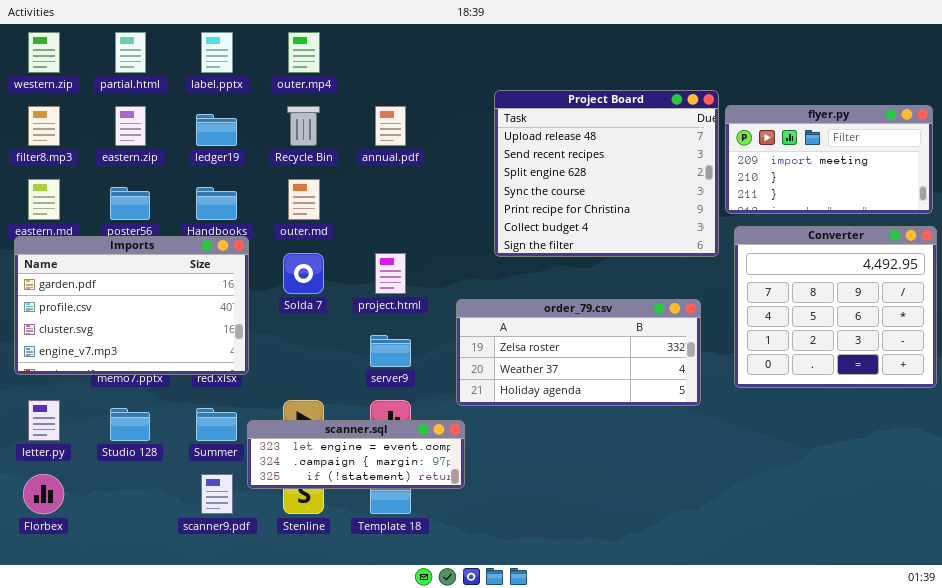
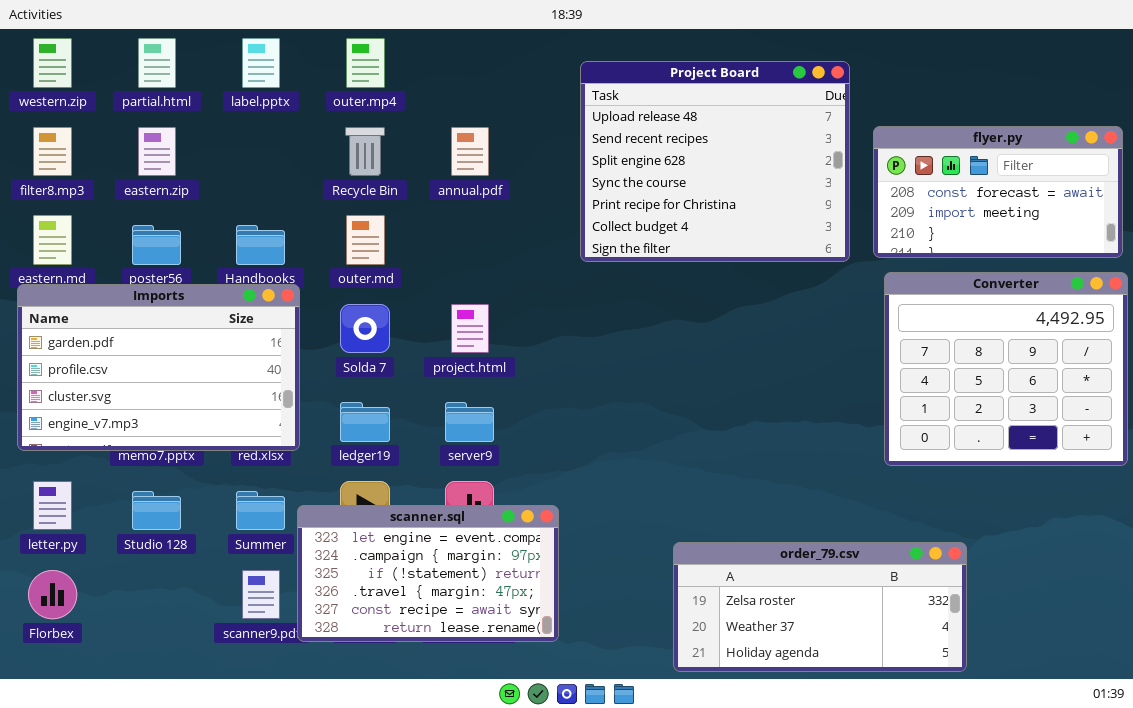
Project Board: [494,90,719,257] -> [580,61,850,262], moved
flyer.py: [725,105,933,214] -> [873,126,1123,258], scrolled up 1 row
ledger19: [196,114,237,146] -> [340,402,390,442], moved
order_79.csv: [456,299,701,406] -> [673,542,967,672], moved
scanner.sql: [247,420,465,489] -> [297,505,559,642], resized

